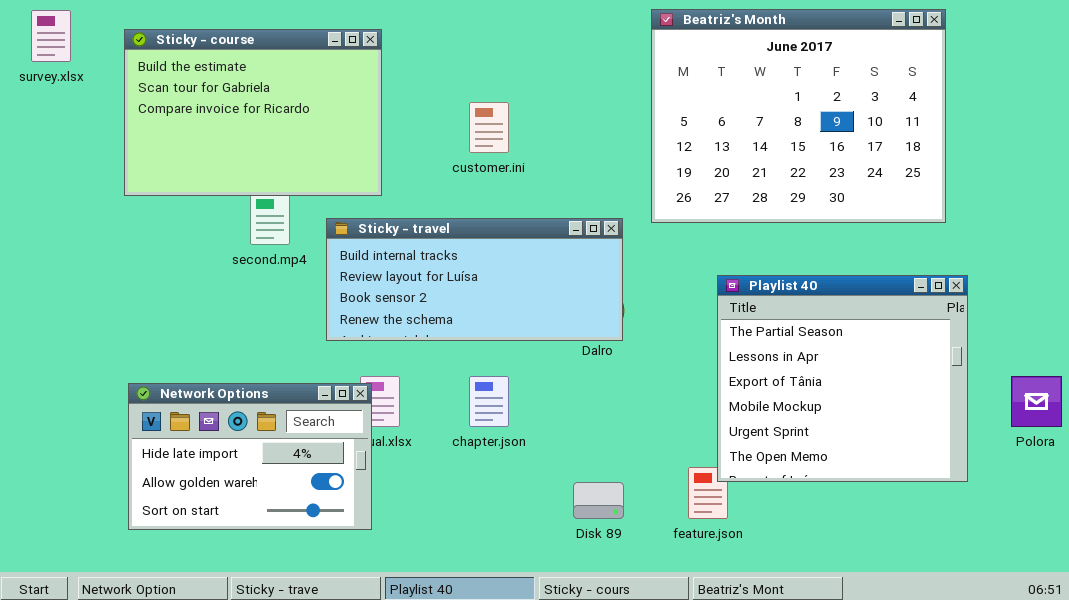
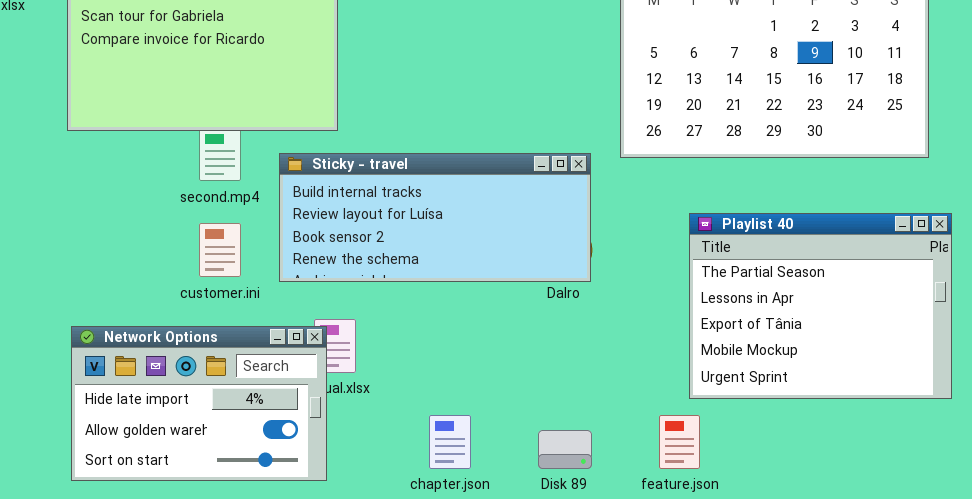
customer.ini: [469,102,509,153] -> [199,223,241,277], moved
Playlist 40: [717,275,968,482] -> [689,213,952,399], resized
chapter.json: [469,376,509,427] -> [429,415,471,469], moved

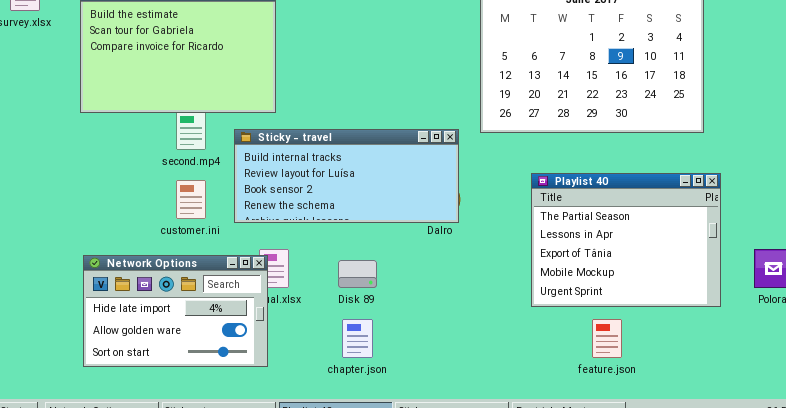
feature.json: [659,415,700,469] -> [592,319,622,358], moved
Disk 89: [538,430,592,469] -> [338,260,377,288], moved

